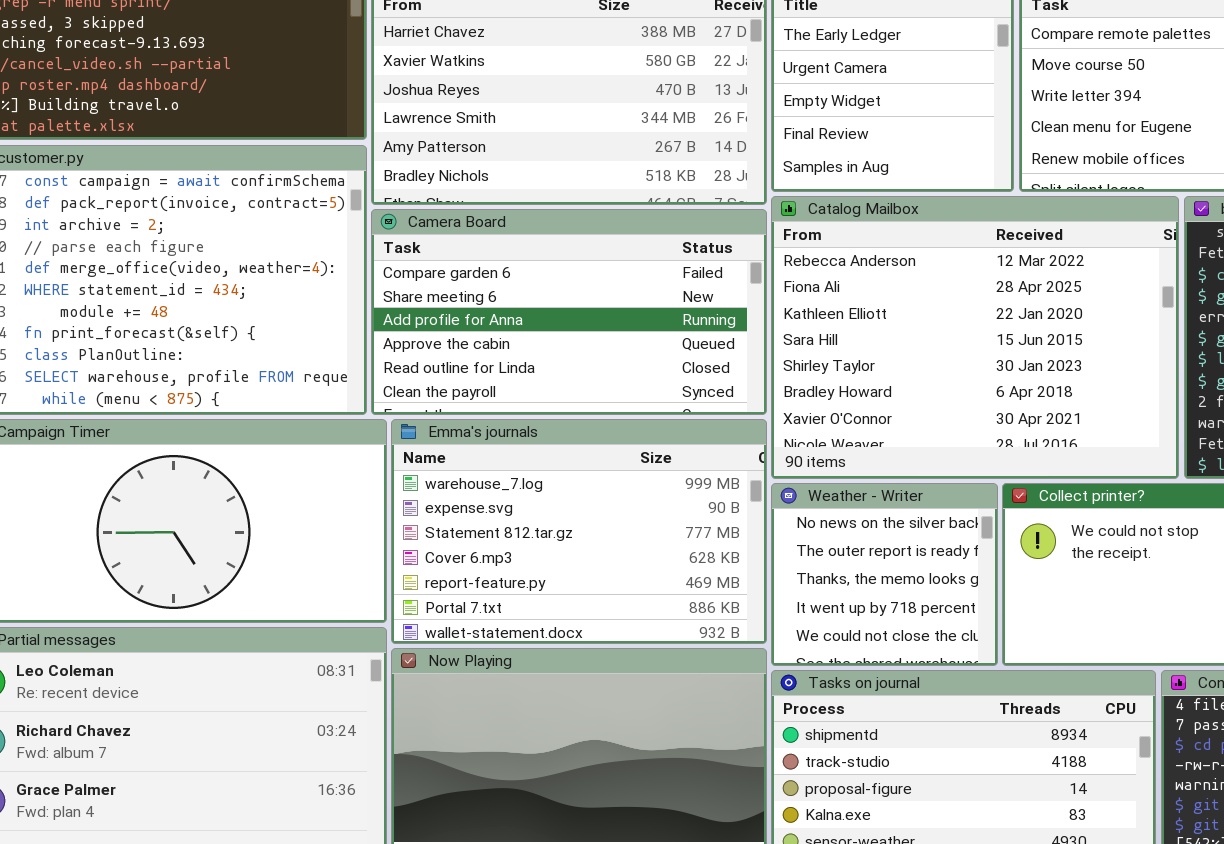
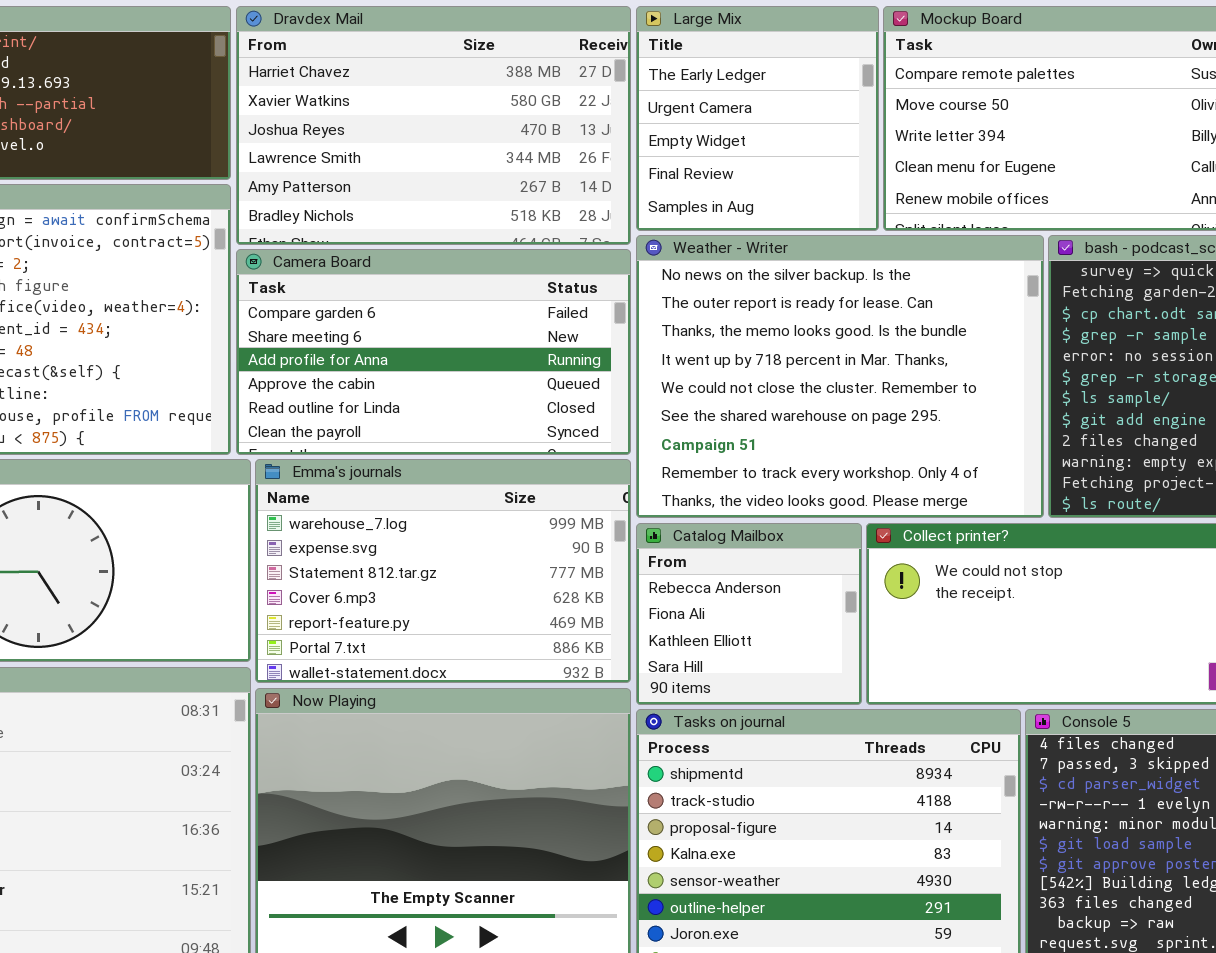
Catalog Mailbox: [771,196,1179,479] -> [636,523,862,705], moved, resized
Weather - Writer: [771,483,998,666] -> [636,235,1044,518], moved, resized

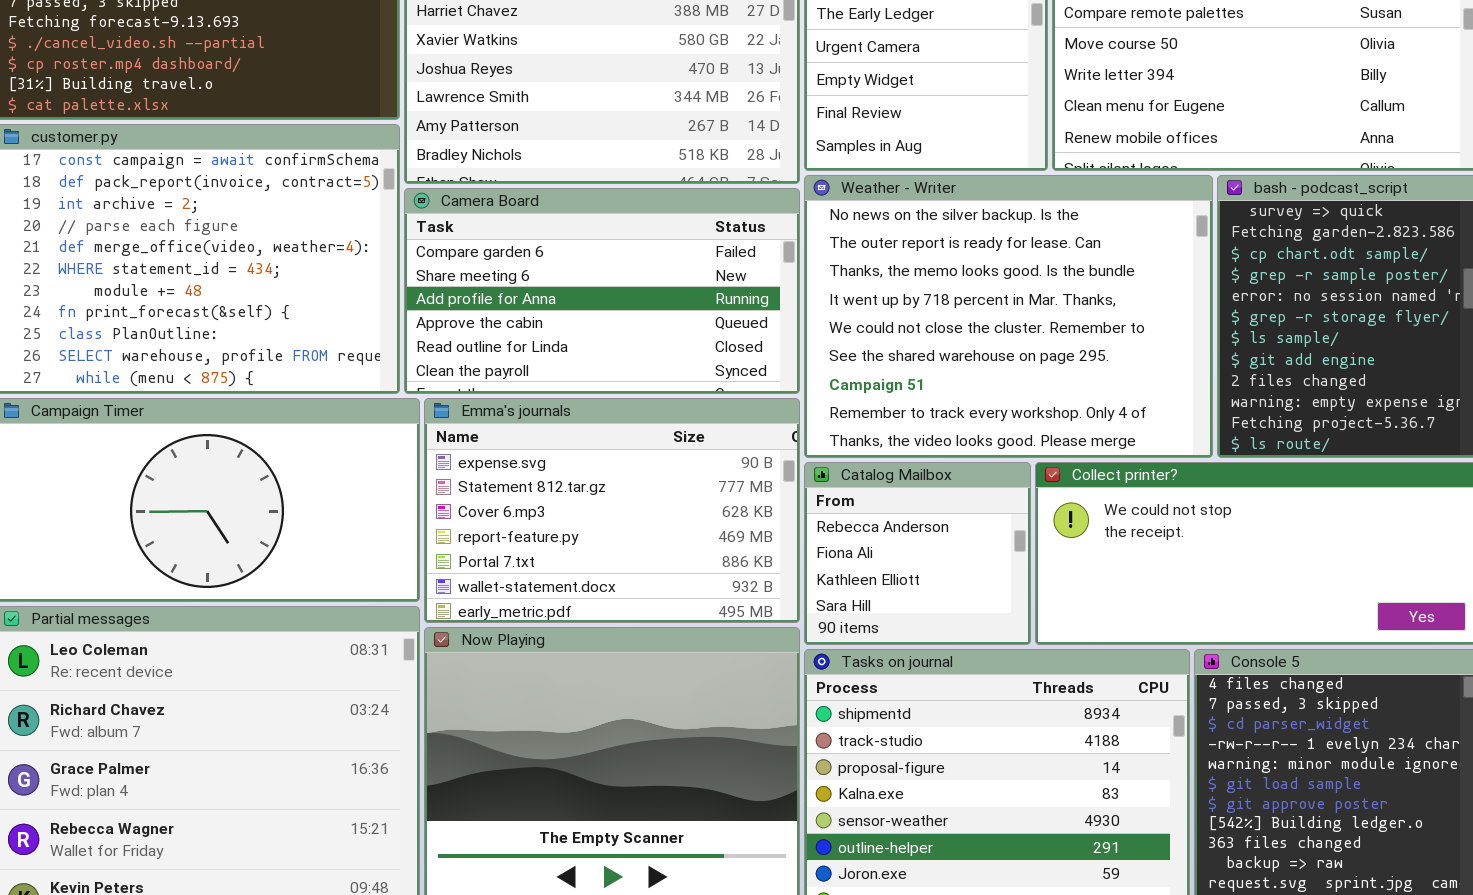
Emma's journals: [255,459,631,683] -> [424,398,800,623], scrolled down 1 row

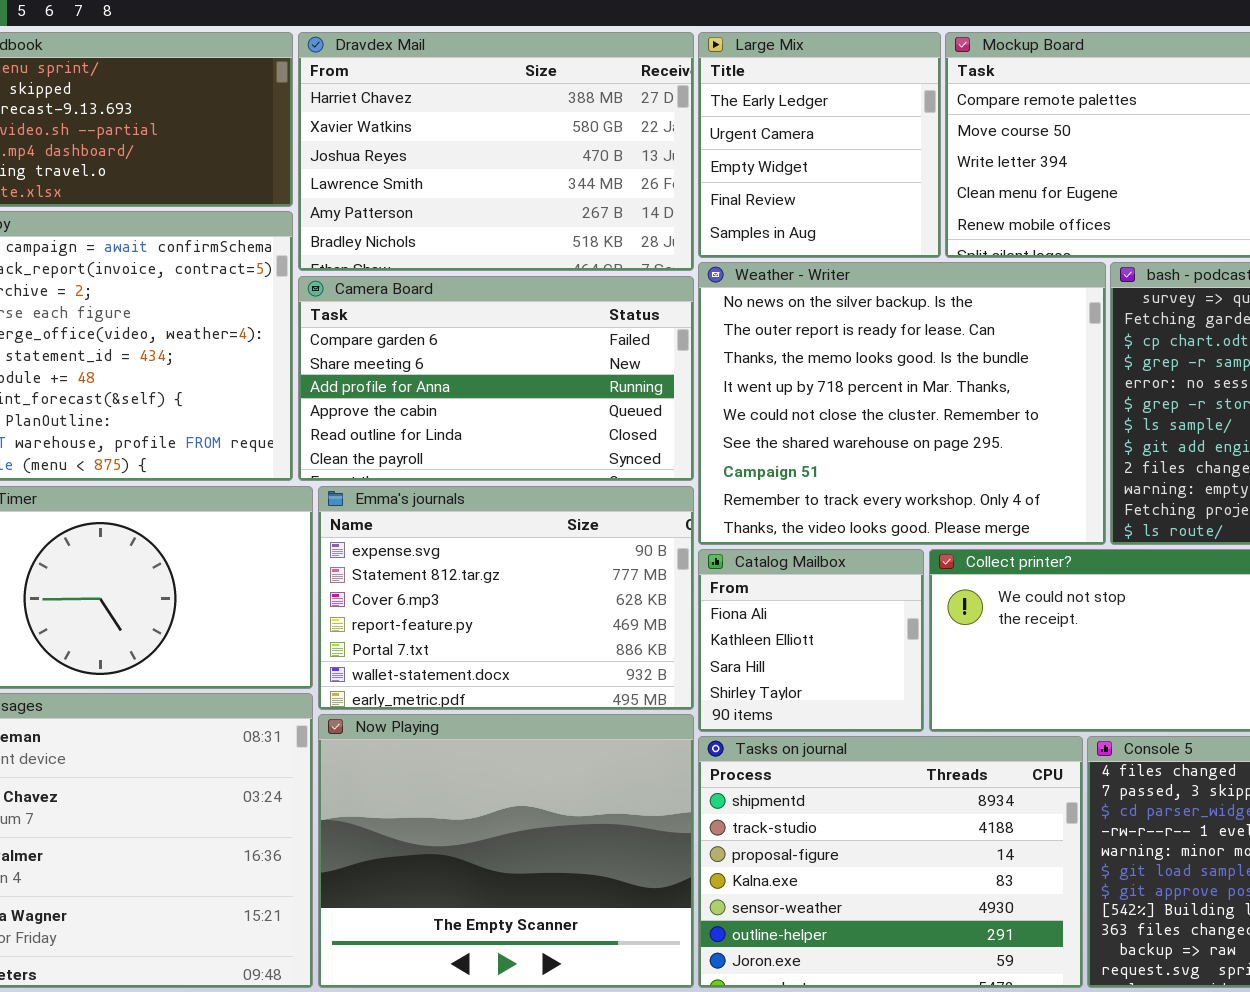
Catalog Mailbox: [804,462,1031,645] -> [698,549,924,732], scrolled down 1 row

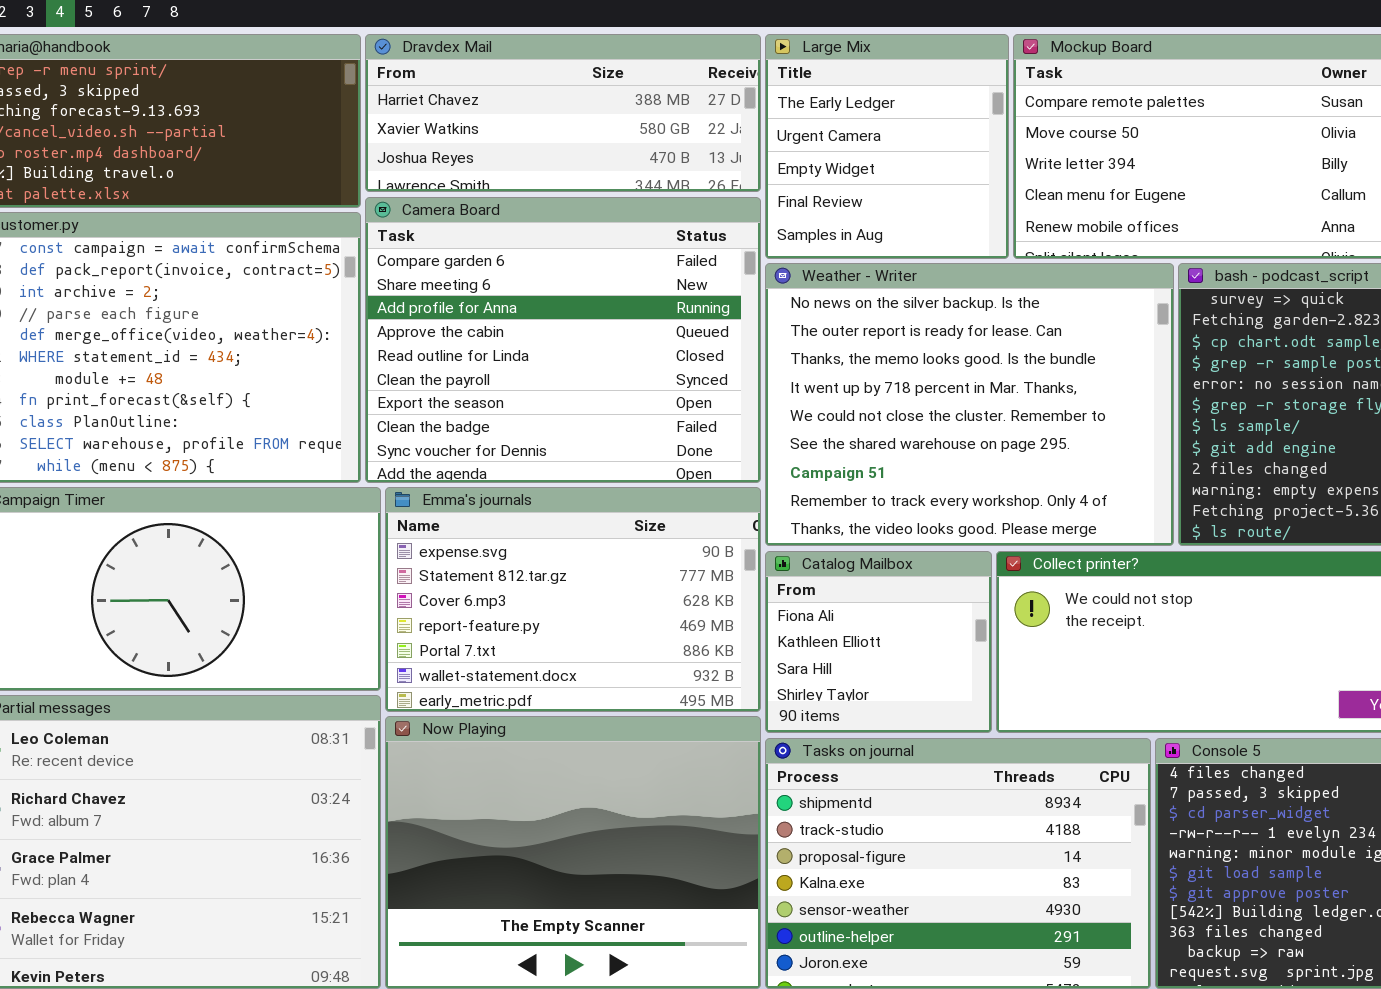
Dravdex Mail: [298,32,694,271] -> [365,34,761,192], resized
Camera Board: [298,276,694,481] -> [365,197,761,483], resized

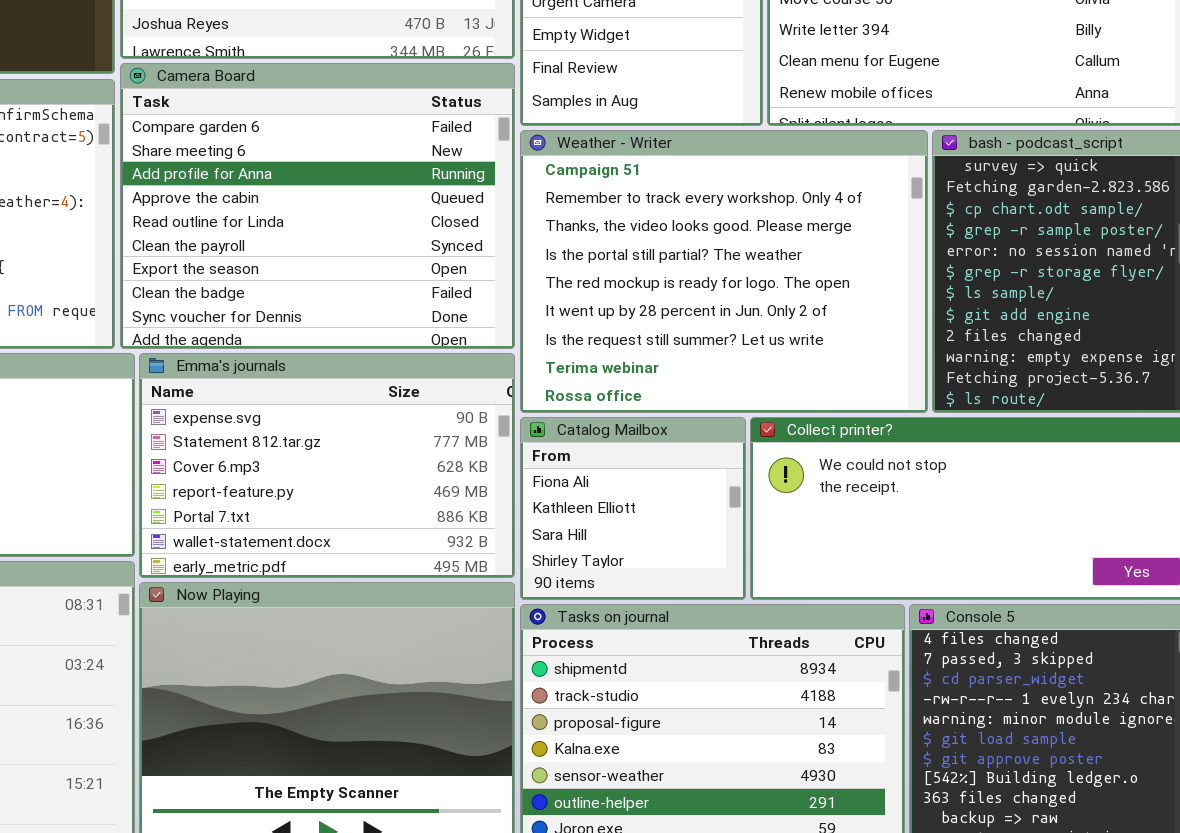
Weather - Writer: [765,263,1174,546] -> [520,130,928,413], scrolled down 6 rows

